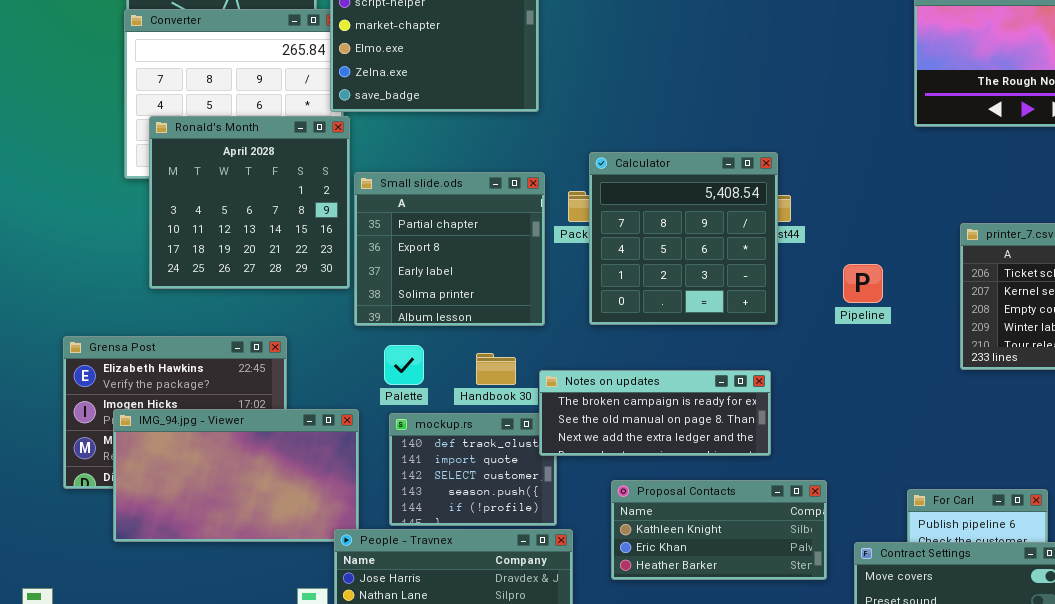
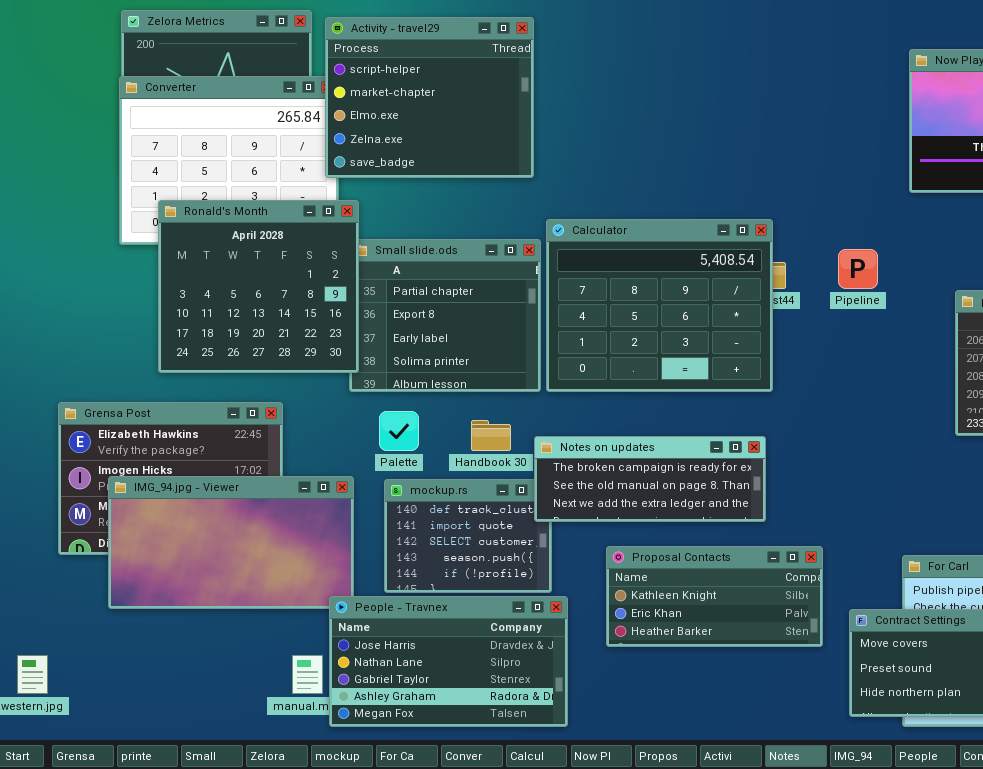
Ronald's Month: [149,116,350,289] -> [158,200,359,373], moved
Calculator: [589,152,778,325] -> [546,219,773,392], resized
Pipeline: [843,264,883,303] -> [838,249,878,289], moved

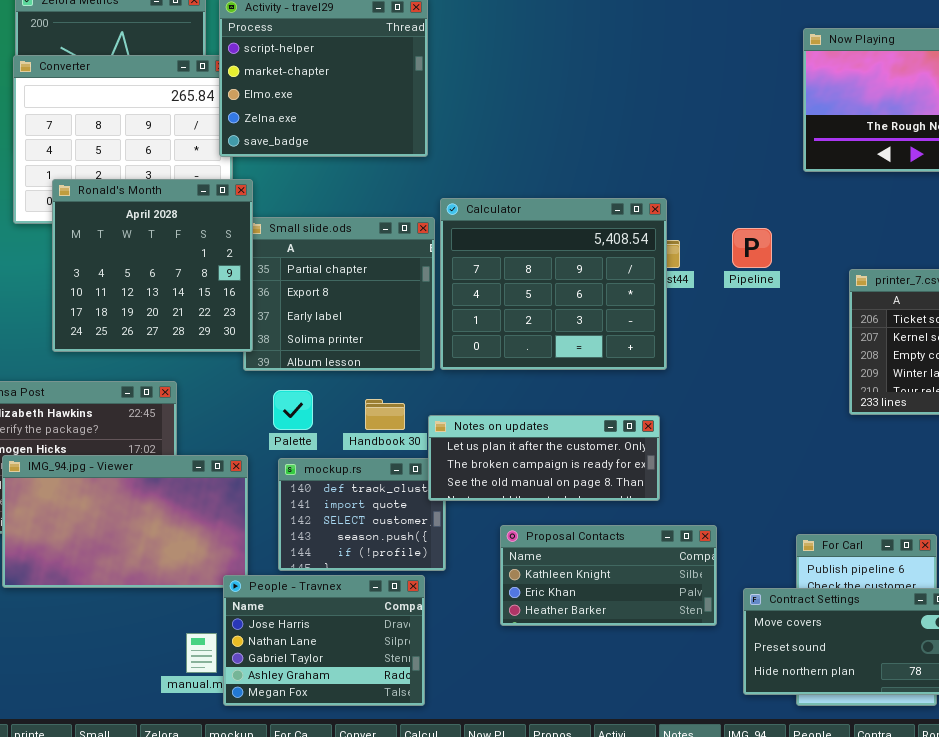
Notes on updates: [534,436,766,522] -> [428,415,660,501], scrolled up 1 row
People - Travnex: [329,596,568,727] -> [223,575,425,706], resized

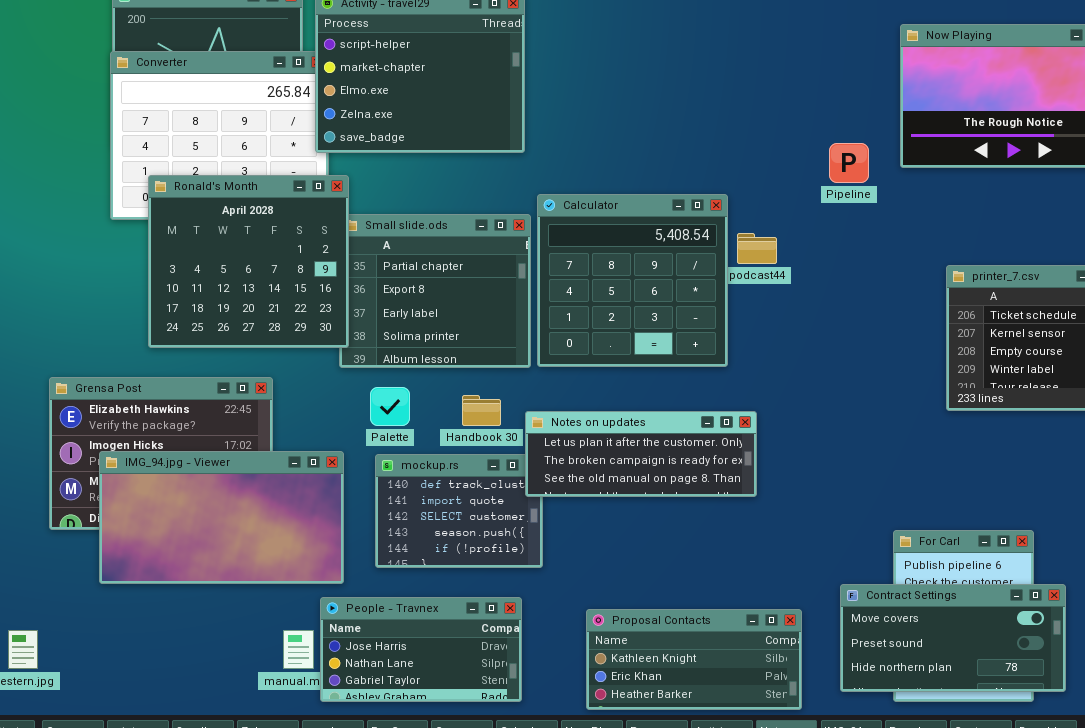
Calculator: [440,198,667,370] -> [537,194,728,367], resized
Pipeline: [732,228,772,268] -> [829,143,869,183], moved
Proposal Contacts: [500,525,717,626] -> [586,609,802,710], moved
People - Travnex: [223,575,425,706] -> [320,597,522,702], resized

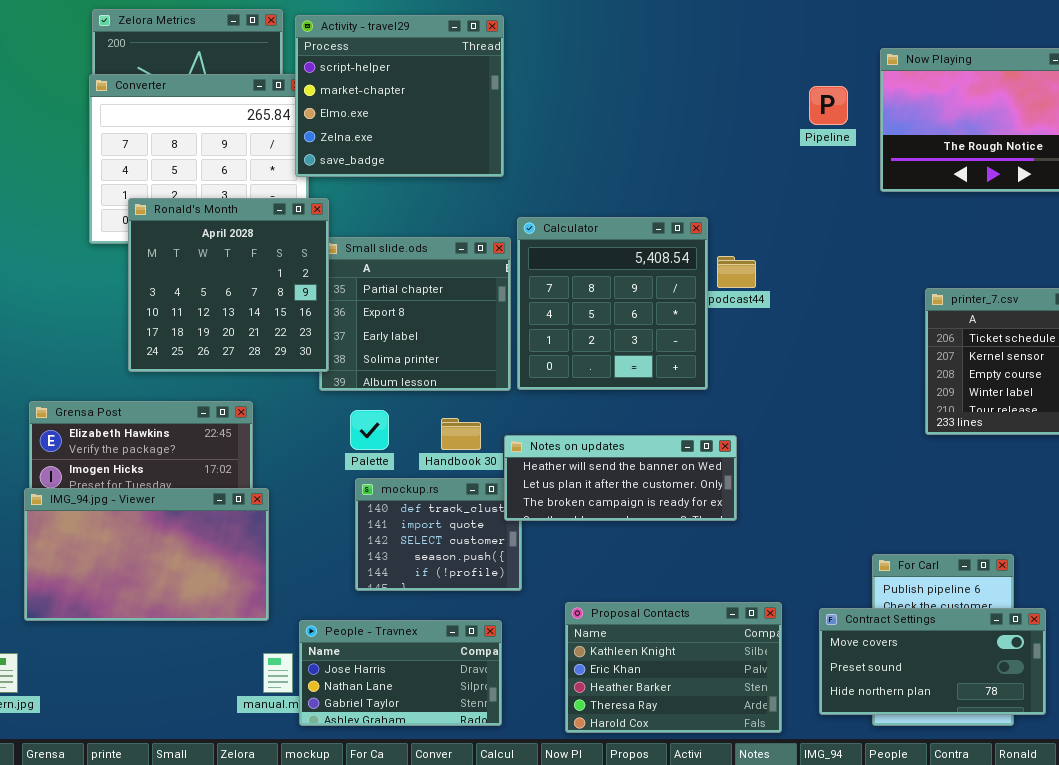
Pipeline: [829,143,869,183] -> [809,86,848,125], moved
Notes on updates: [525,411,757,497] -> [504,435,737,521], scrolled up 1 row
IMG_94.jpg - Viewer: [99,451,344,584] -> [24,488,269,621], moved
Proposal Contacts: [586,609,802,710] -> [565,602,782,733], resized

